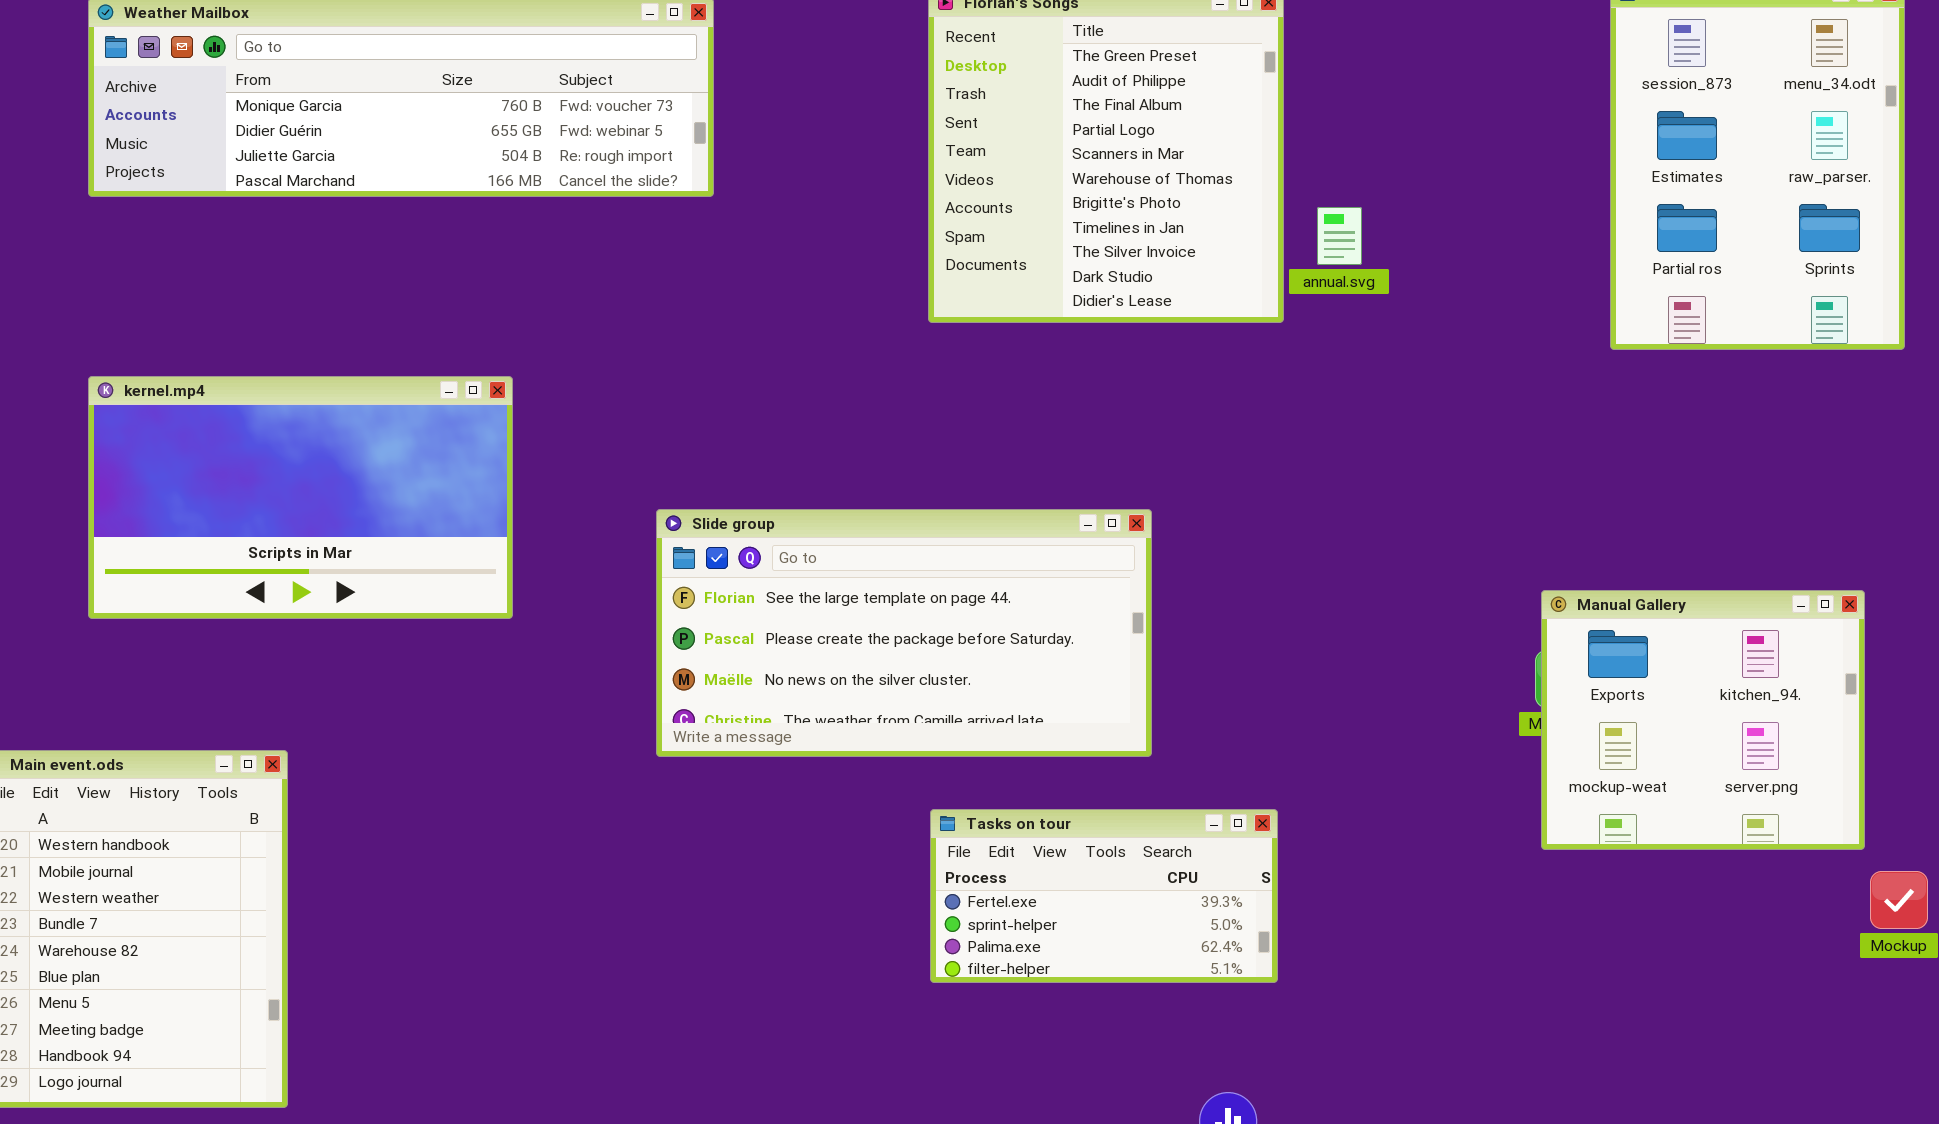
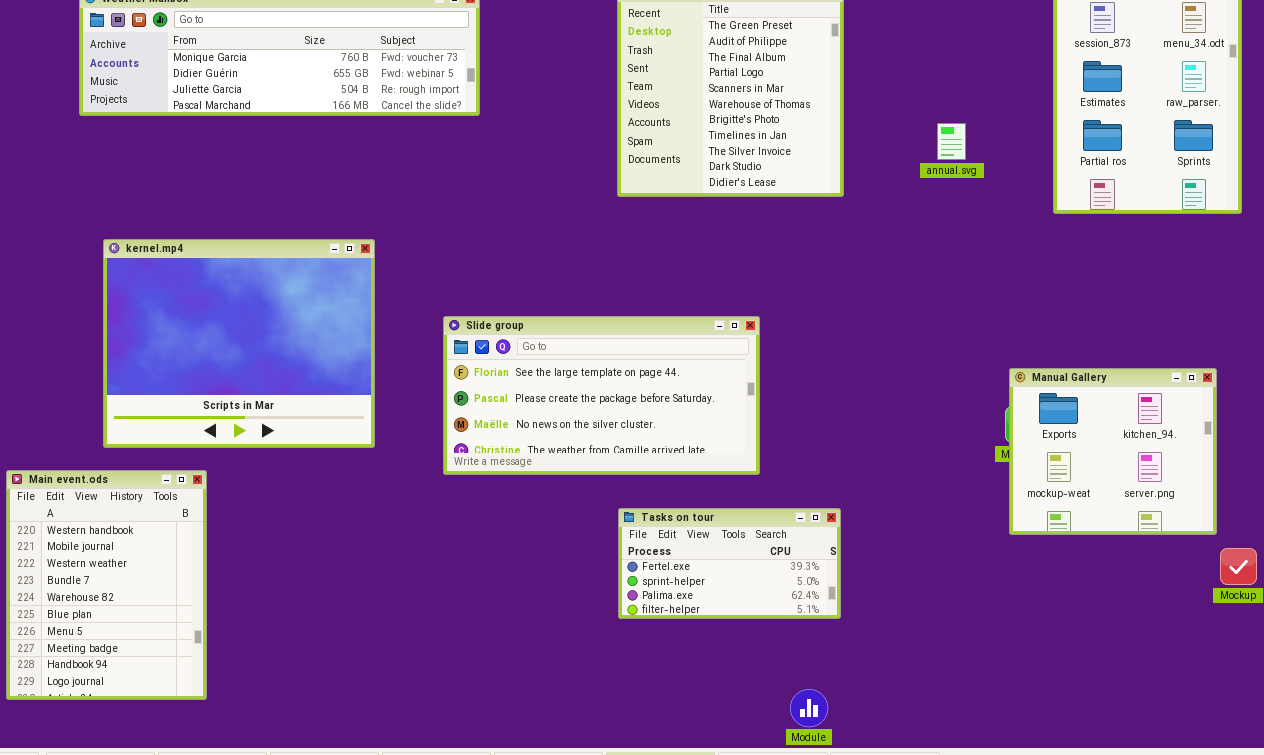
annual.svg: [1317,207,1362,265] -> [937,123,966,160], moved
kernel.mp4: [88,376,513,619] -> [103,239,375,448], moved, resized

